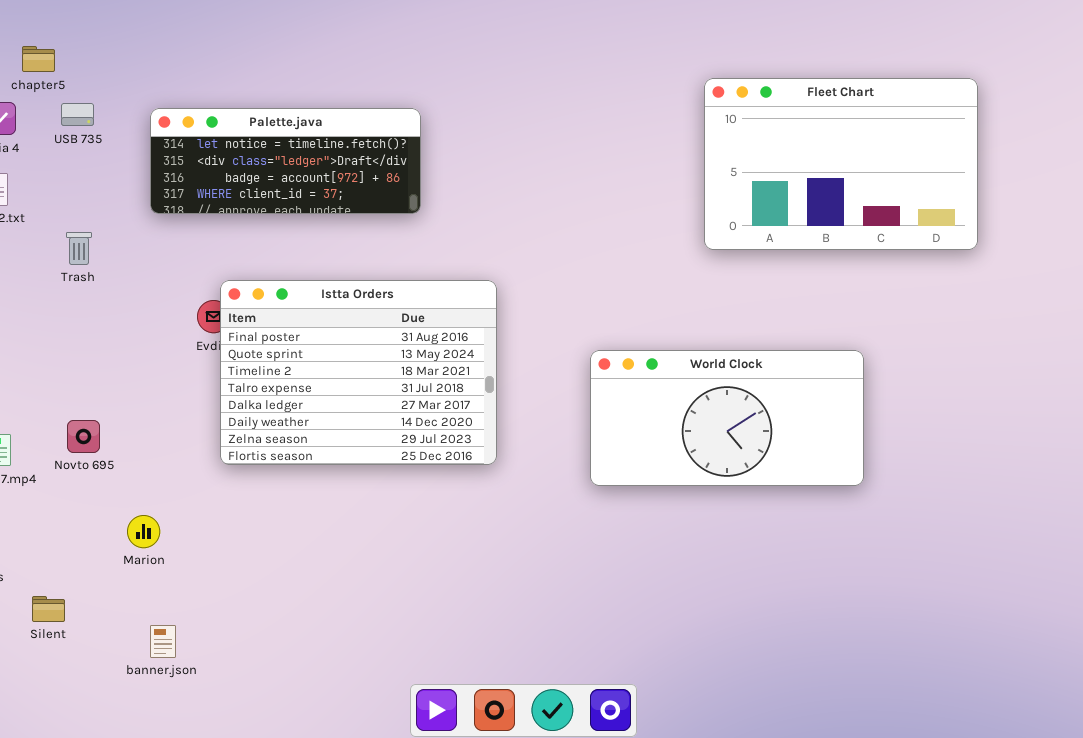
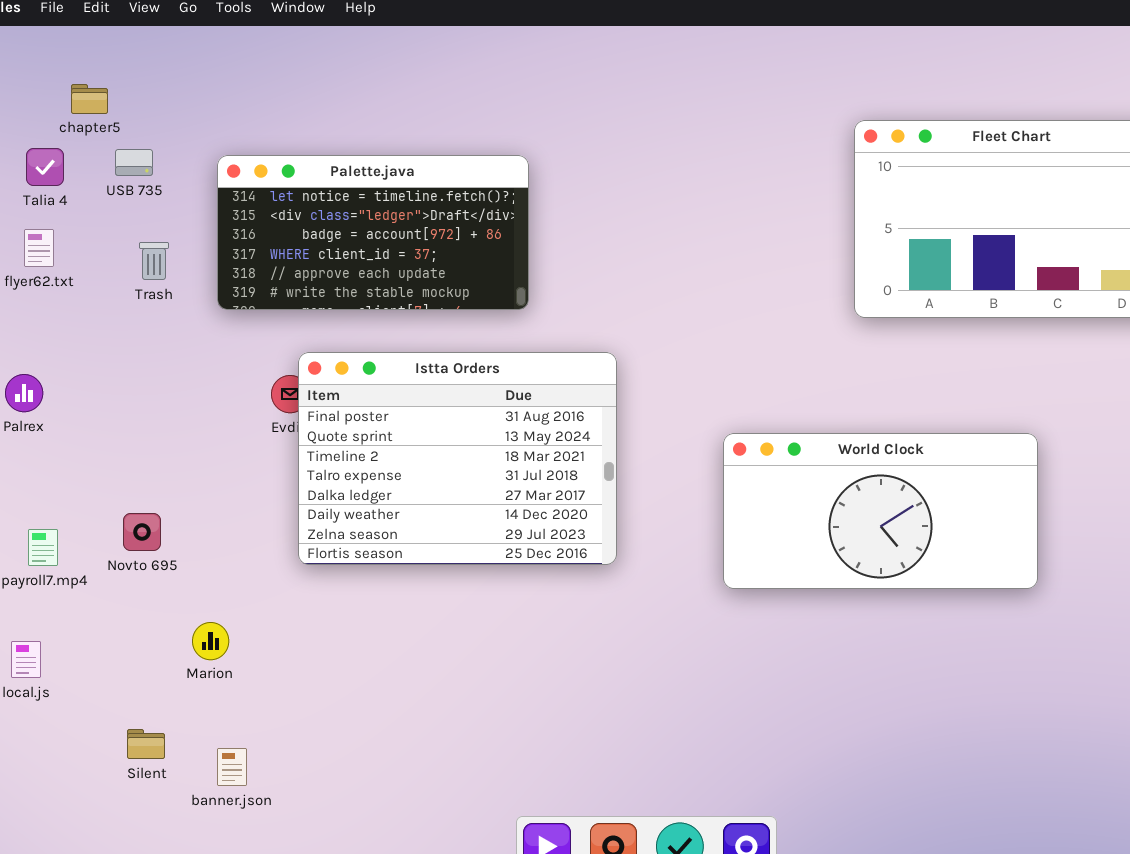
Palette.java: [150,108,421,214] -> [217,155,529,310], resized
Trash: [66,232,92,265] -> [139,242,169,280], moved
Silent: [32,596,65,622] -> [127,729,165,759], moved

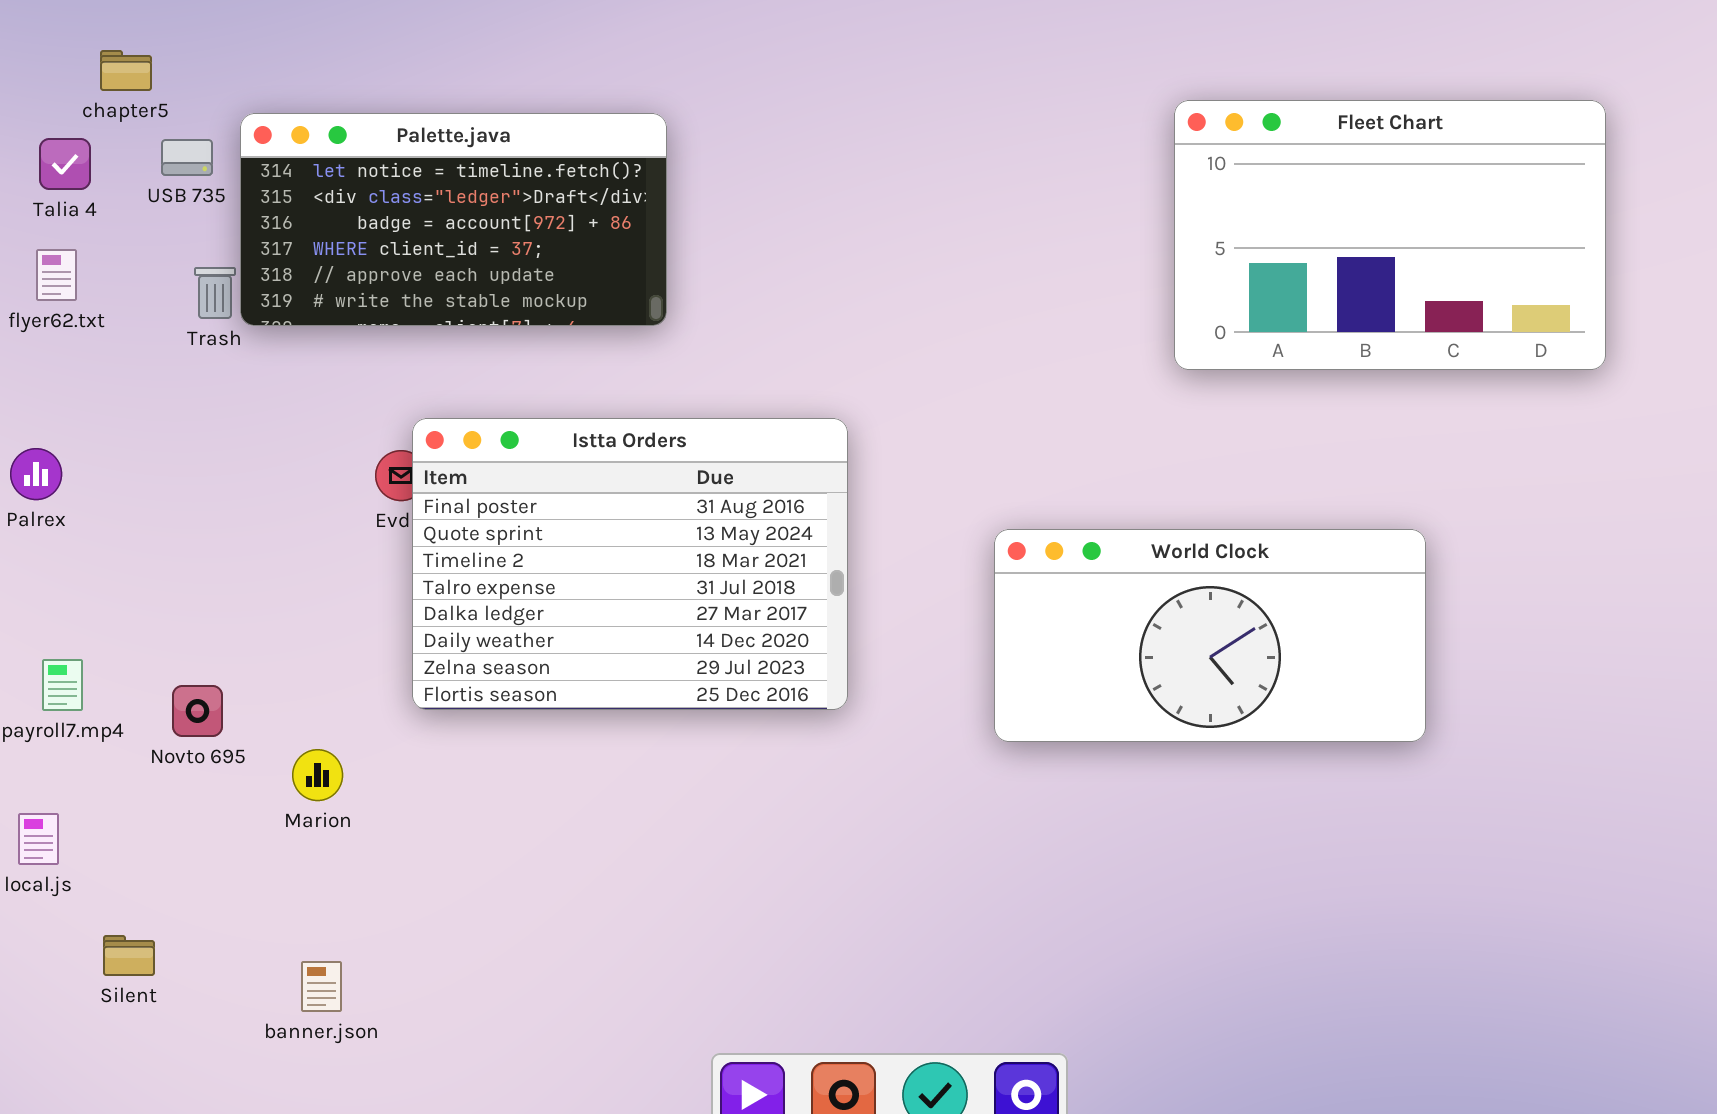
Palette.java: [217,155,529,310] -> [240,113,667,326], moved
Novto 695: [123,513,161,551] -> [172,685,223,737], moved
Marion: [192,622,229,660] -> [292,749,343,801], moved
Silent: [127,729,165,759] -> [103,935,155,976], moved

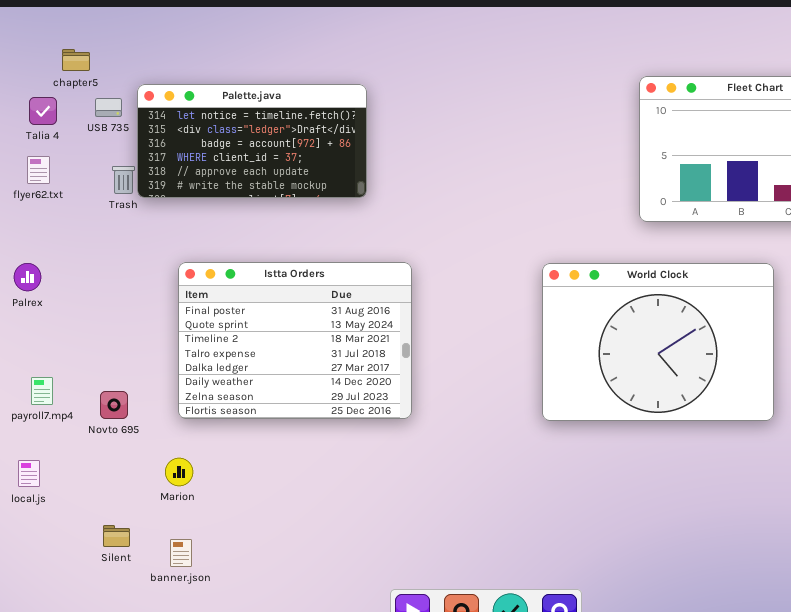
Istta Orders: [412,418,848,710] -> [178,262,412,419], moved
World Clock: [994,529,1426,742] -> [542,263,774,421], resized
Marion: [292,749,343,801] -> [165,458,193,486], moved
Silent: [103,935,155,976] -> [103,525,130,547], moved

